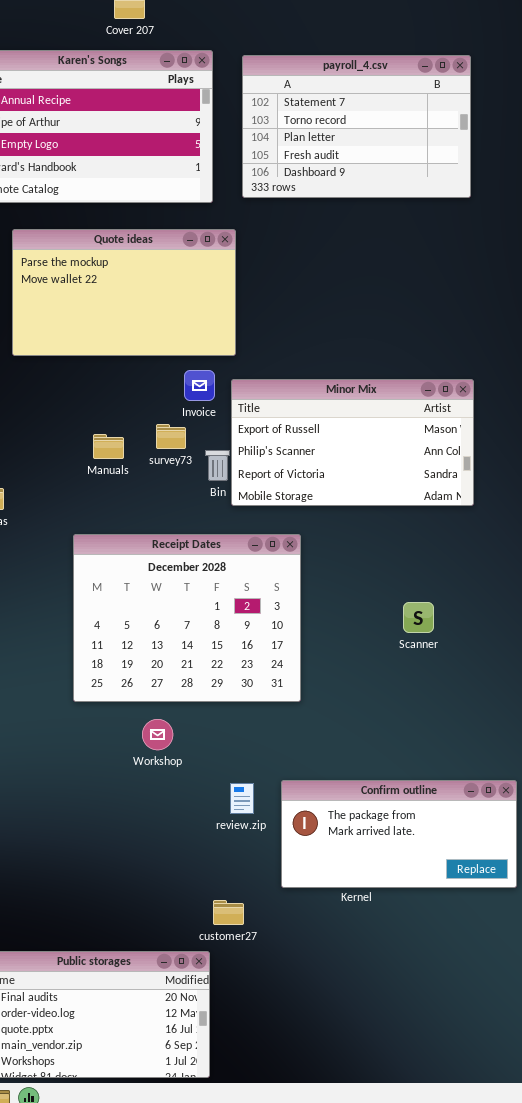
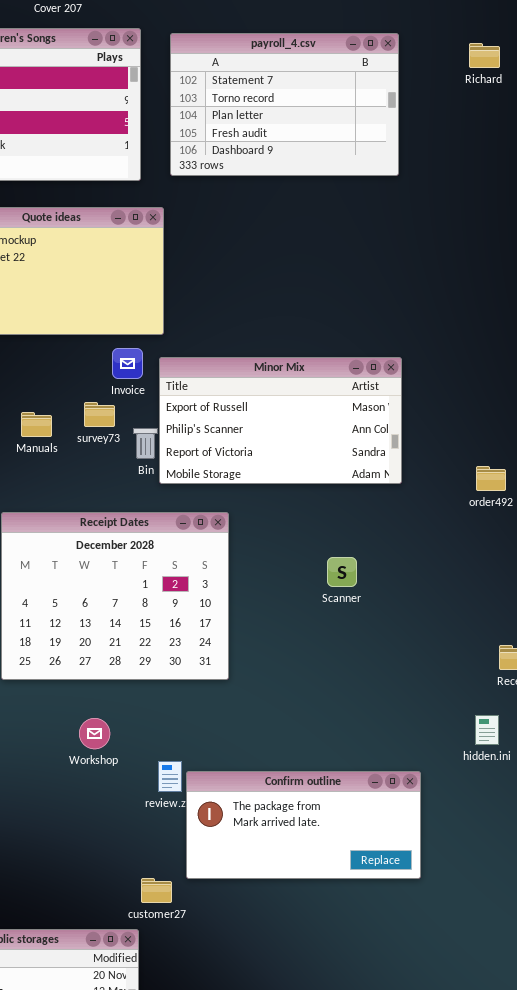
Scanner: [403,602,434,633] -> [327,557,357,587], moved
Workshop: [142,719,173,750] -> [79,718,110,749], moved
Confirm outline: [281,780,517,888] -> [186,771,421,879], moved

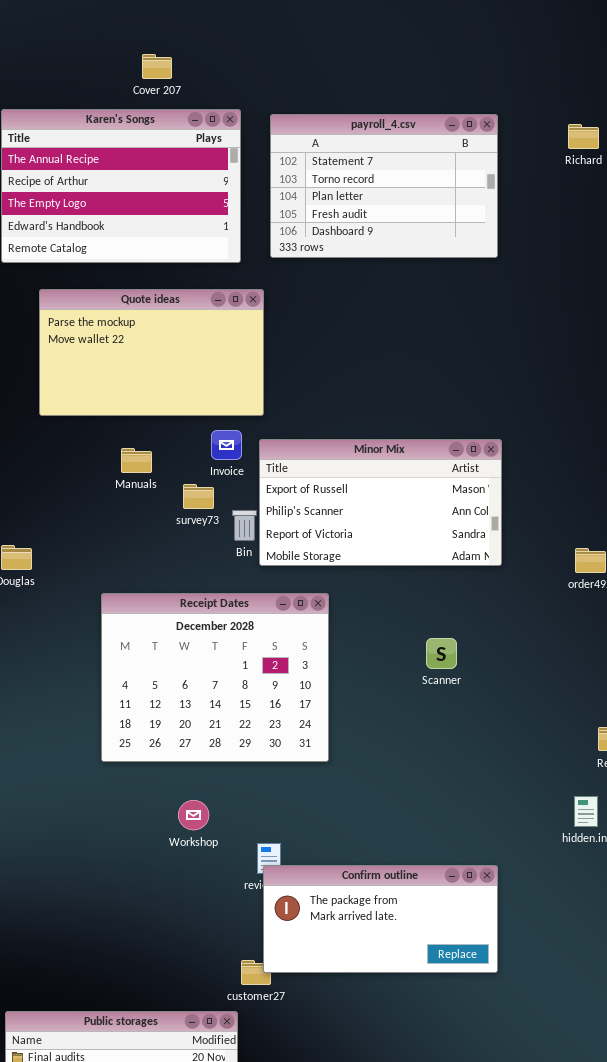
Manuals: [21,412,52,437] -> [121,448,152,473], moved
Confirm outline: [186,771,421,879] -> [263,865,498,973], moved

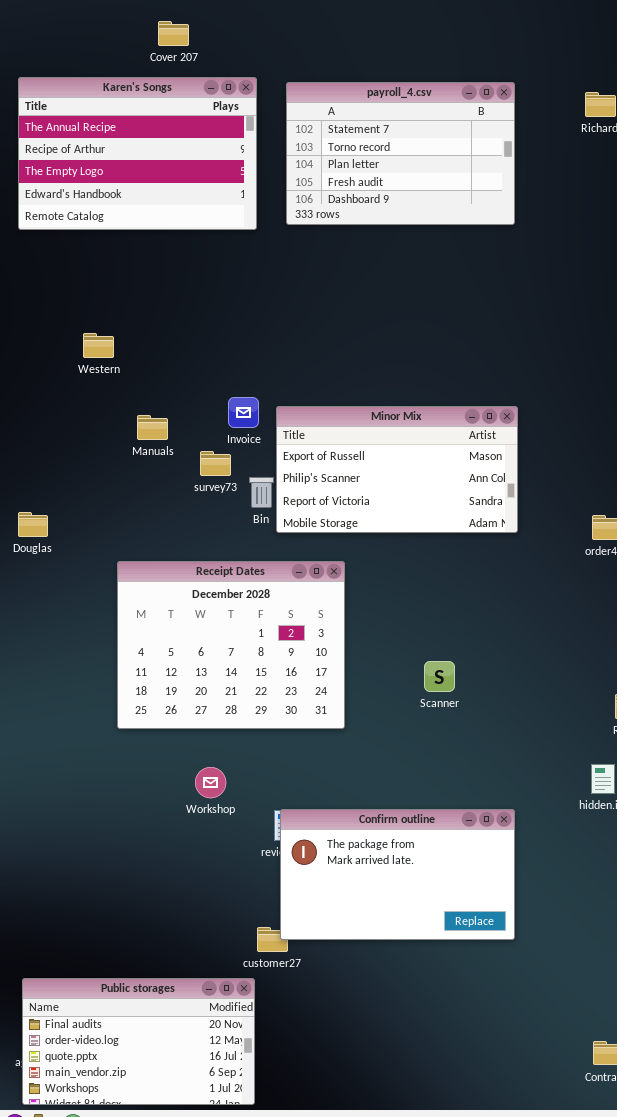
Quote ideas: [39,289,264,416] -> none, closed
Scanner: [426,638,457,669] -> [424,661,455,692], moved
Confirm outline: [263,865,498,973] -> [280,809,515,940], resized

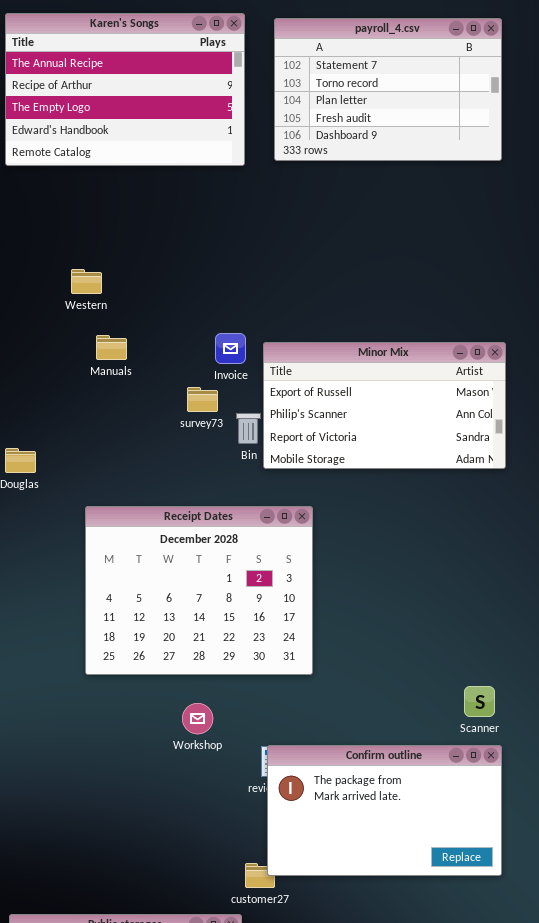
Manuals: [137,415,168,440] -> [96,335,127,360], moved
Receipt Dates: [117,561,345,729] -> [85,506,313,675], moved
Scanner: [424,661,455,692] -> [464,686,495,717], moved

